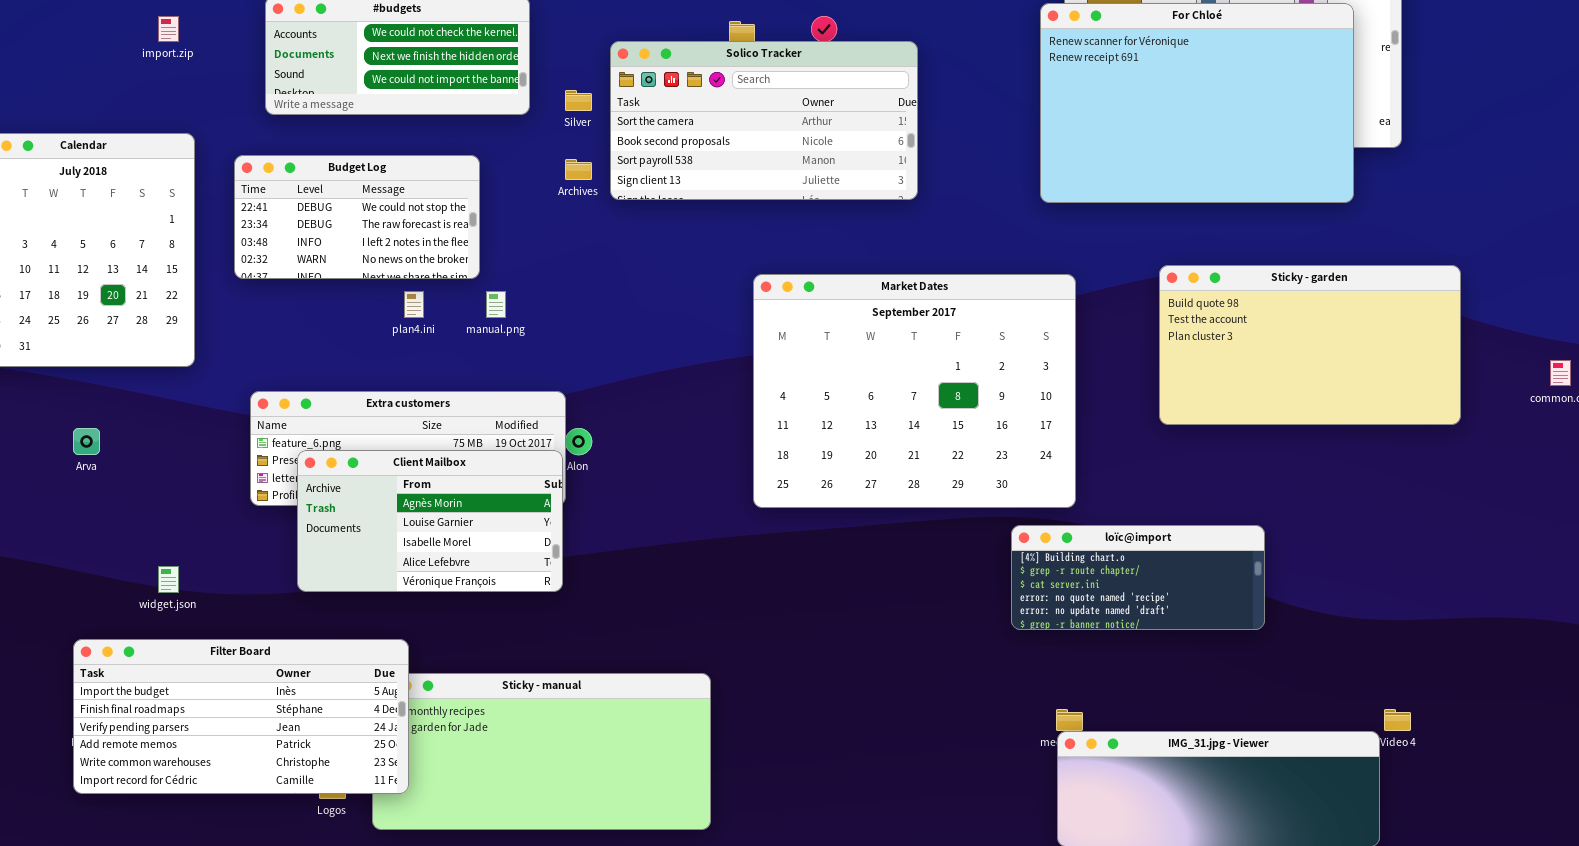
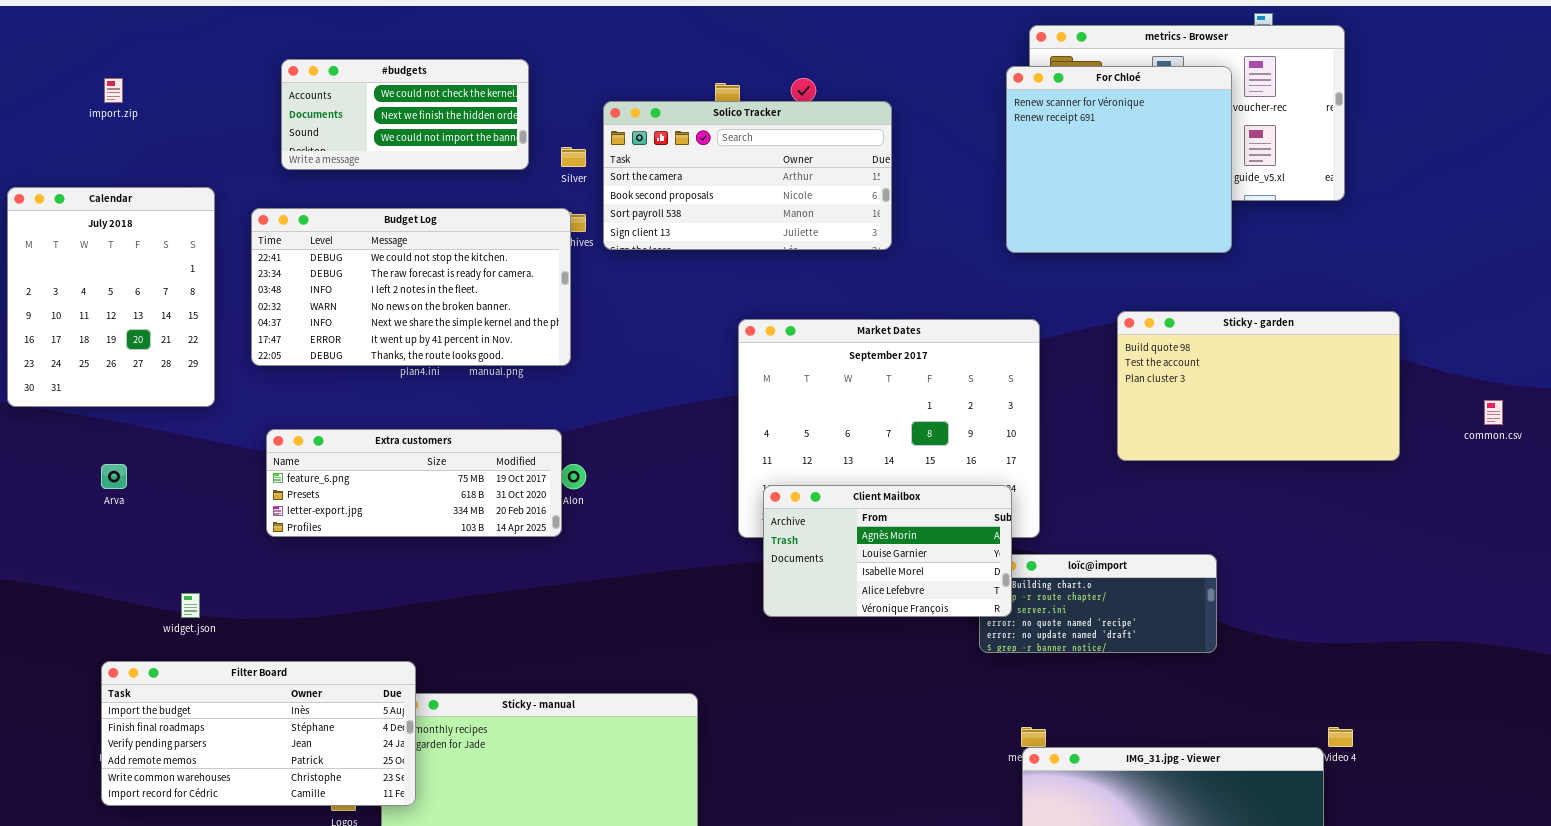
For Chloé: [1040,3,1354,203] -> [1006,66,1232,253], resized
import.zip: [158,16,179,42] -> [104,78,123,103], moved
Budget Log: [234,155,480,279] -> [251,208,571,366], resized
Client Mailbox: [297,450,563,592] -> [763,485,1012,617], moved

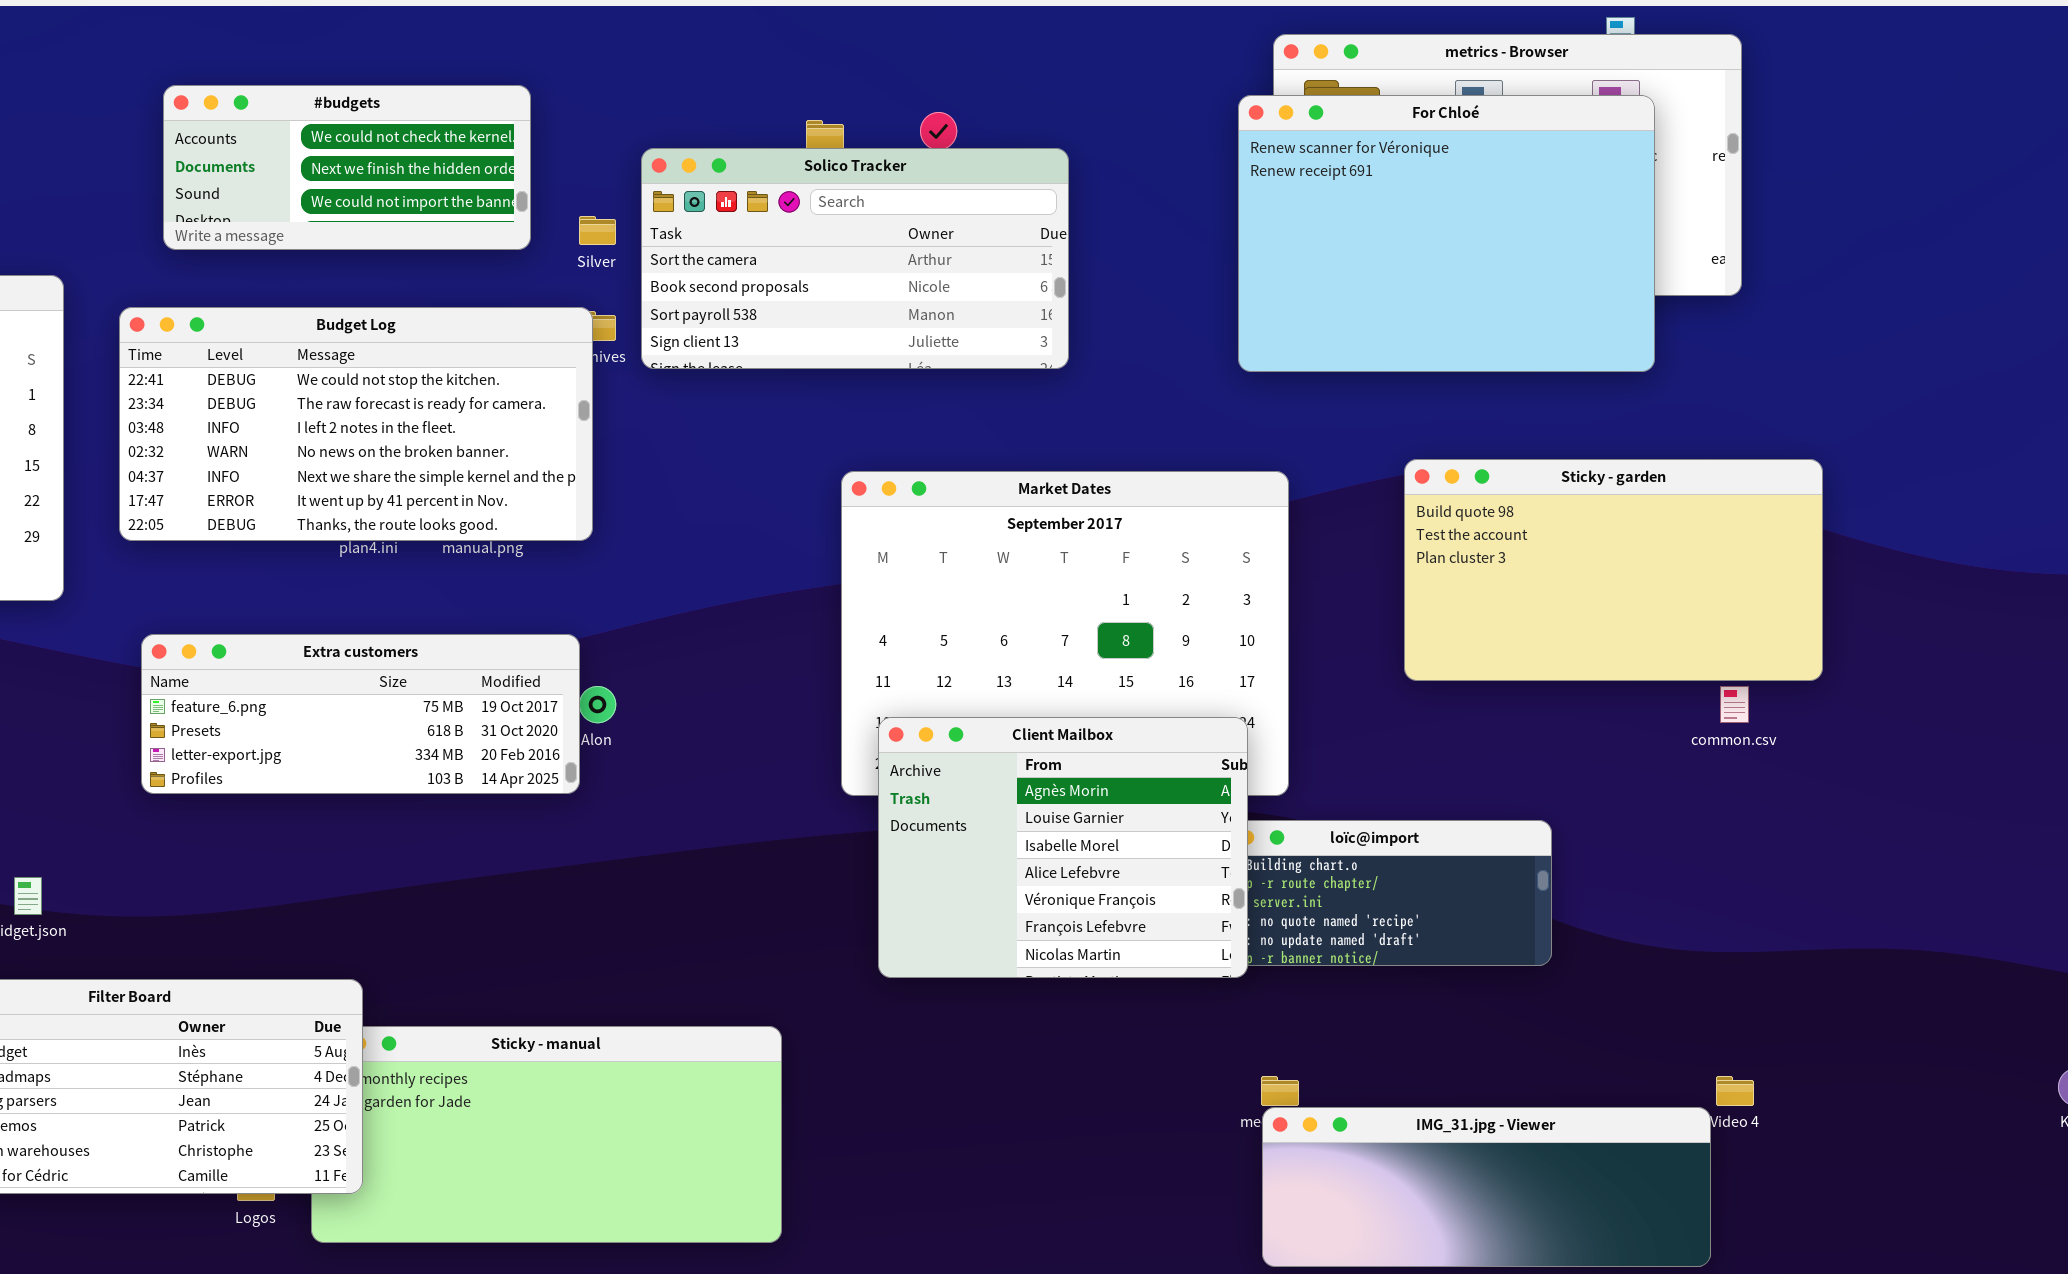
For Chloé: [1006,66,1232,253] -> [1238,95,1655,372], resized
common.csv: [1484,400,1503,425] -> [1720,686,1749,723], moved
Client Mailbox: [763,485,1012,617] -> [878,717,1248,978], resized

